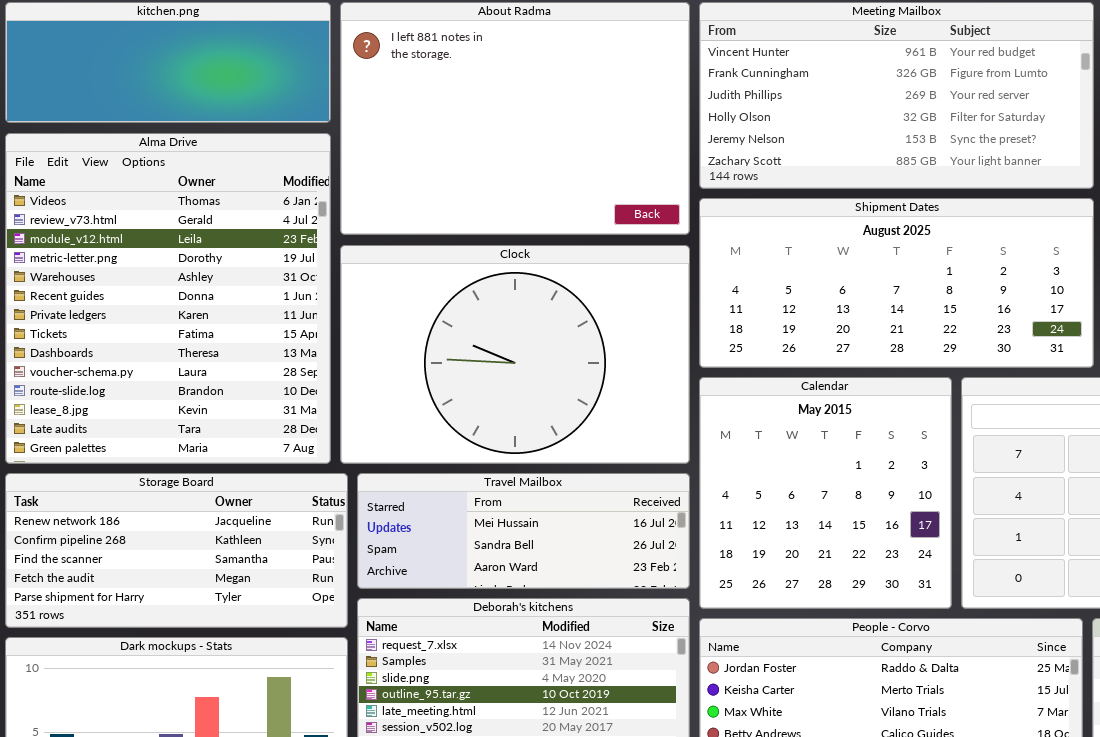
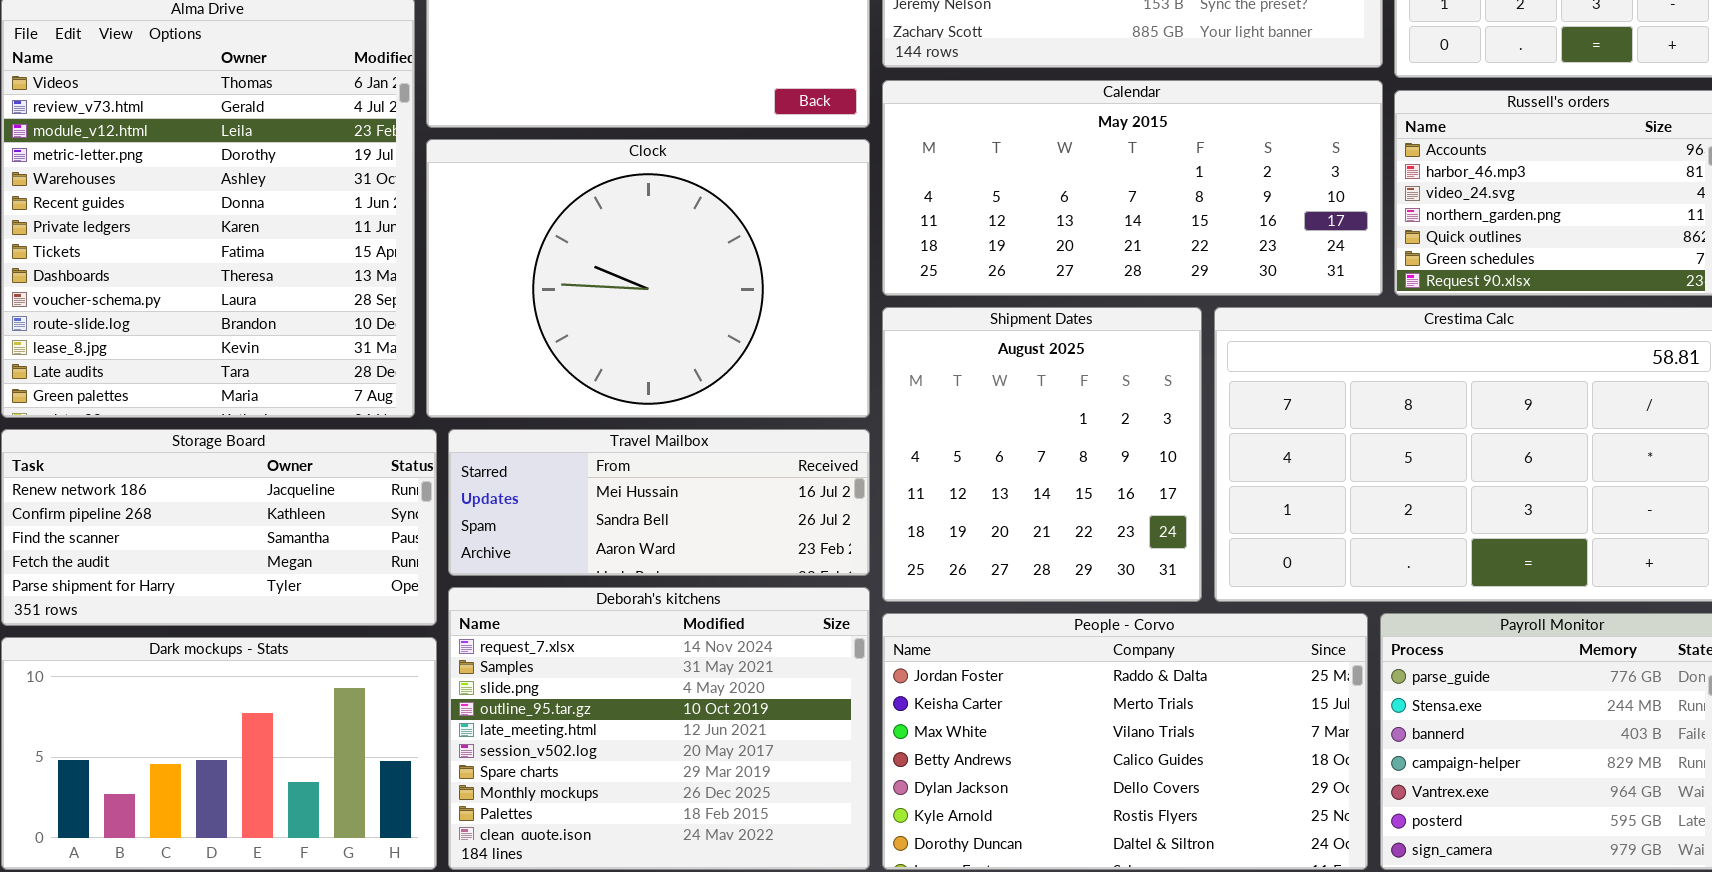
Shipment Dates: [699,198,1094,368] -> [882,307,1202,602], moved, resized
Calendar: [699,377,952,609] -> [882,80,1383,296], moved, resized

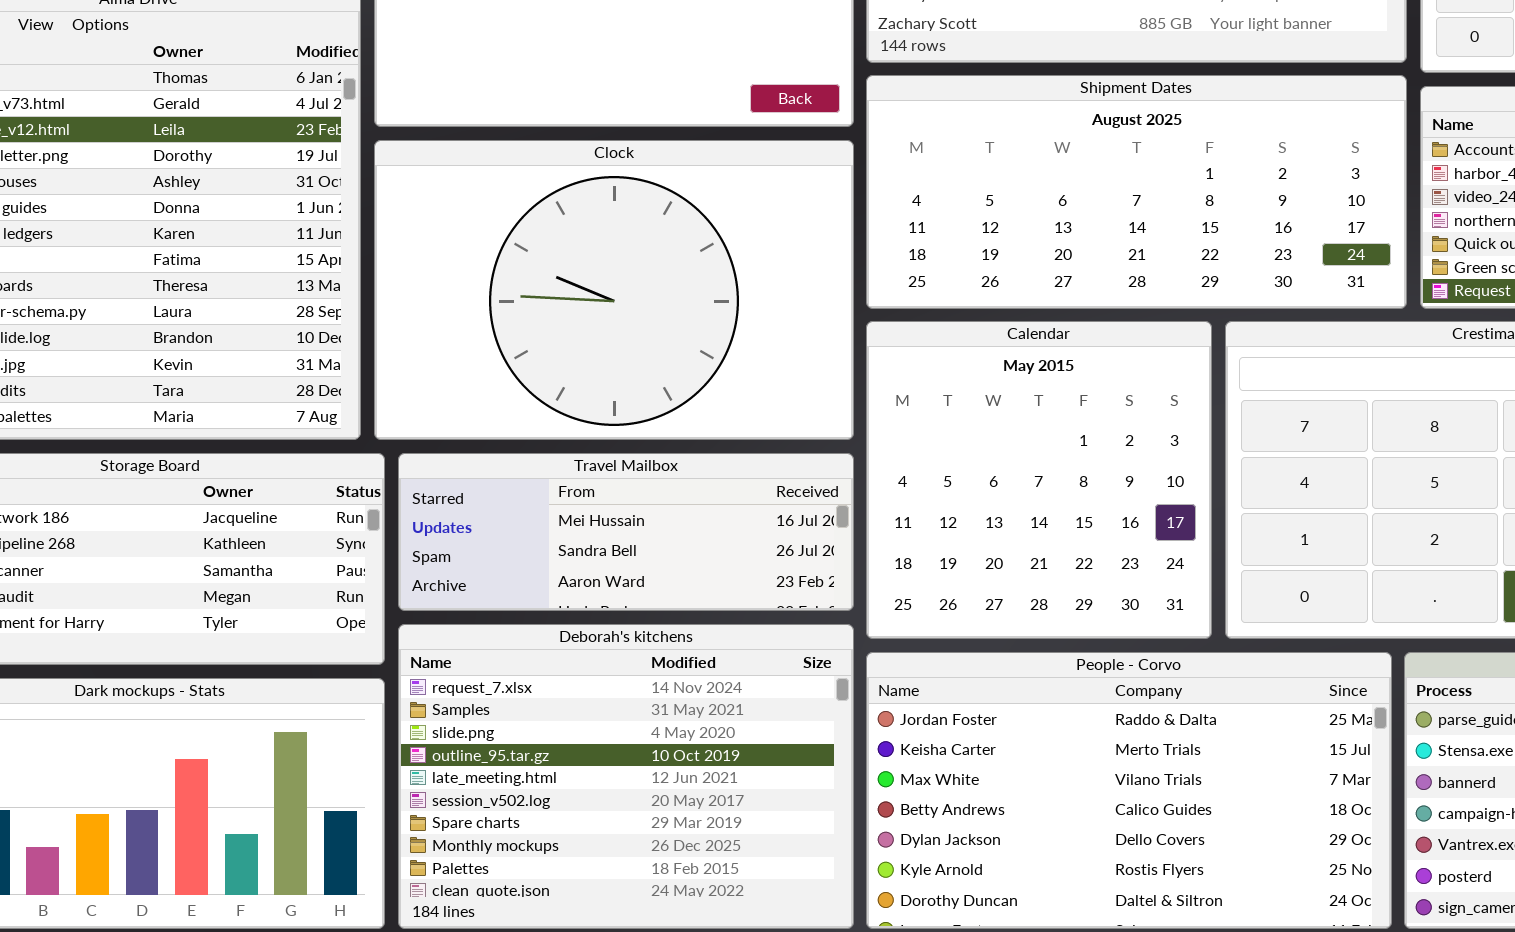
Calendar: [882,80,1383,296] -> [866,321,1212,639], moved, resized
Shipment Dates: [882,307,1202,602] -> [866,75,1407,309], moved, resized

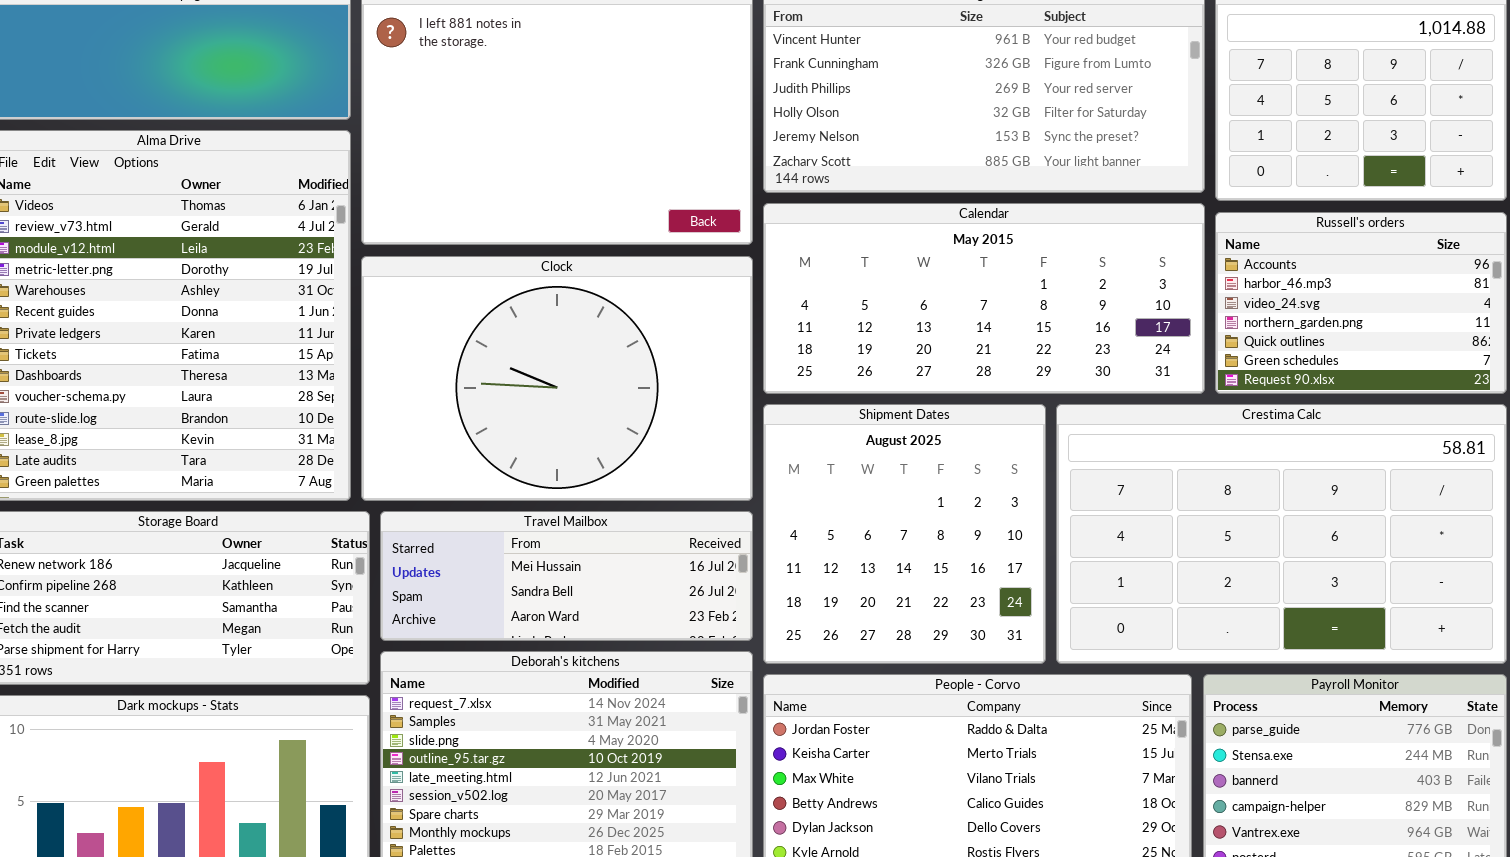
Shipment Dates: [866,75,1407,309] -> [763,404,1046,664], moved, resized
Calendar: [866,321,1212,639] -> [763,203,1205,394], moved, resized

